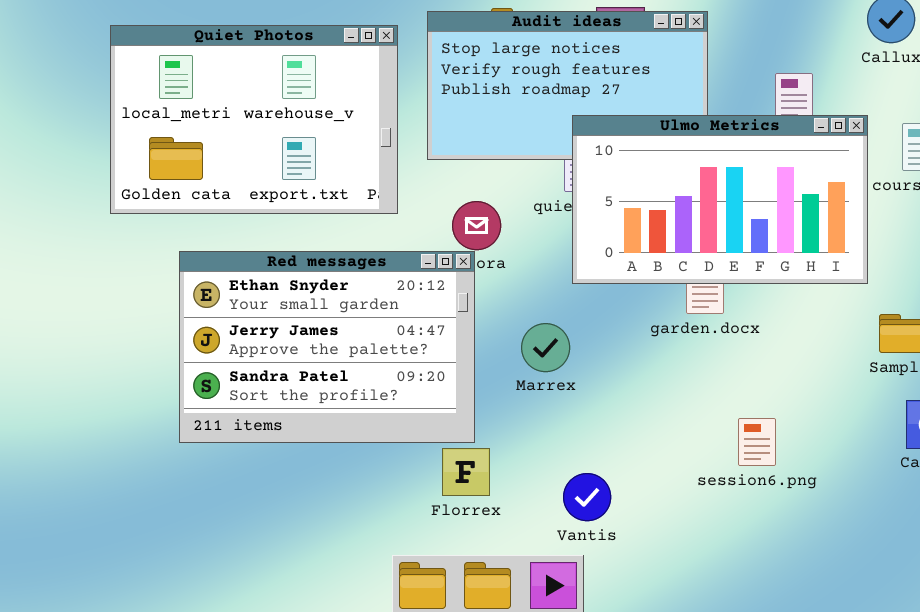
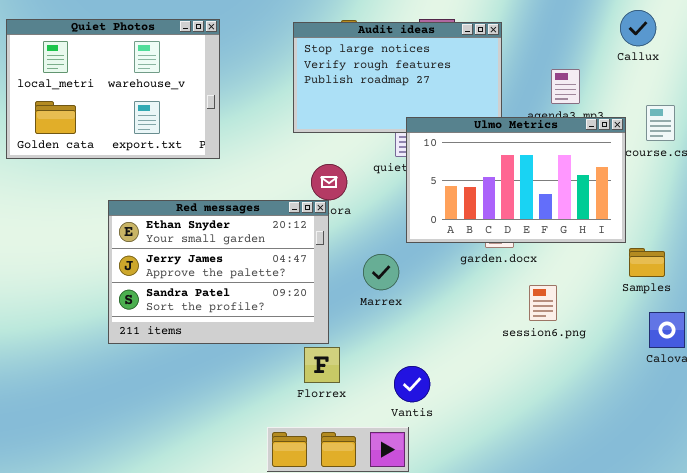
Quiet Photos: [110,25,398,214] -> [6,19,220,159], moved
Ulmo Metrics: [572,115,868,284] -> [406,117,626,243], moved
session6.png: [738,418,776,466] -> [529,285,557,321], moved

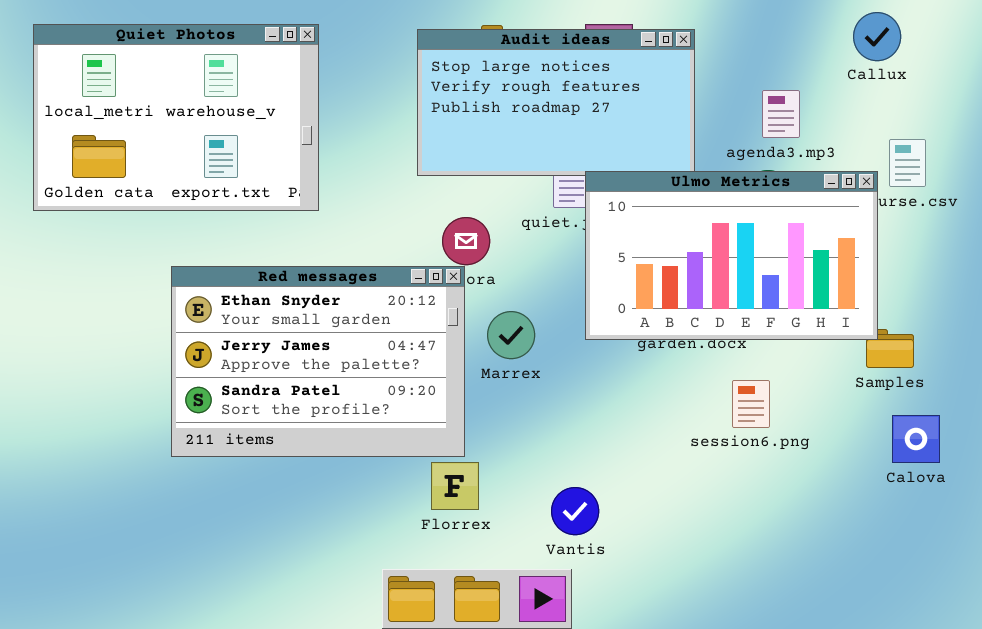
Ulmo Metrics: [406,117,626,243] -> [585,171,878,340], moved
Marrex: [363,254,399,290] -> [487,311,535,359], moved

